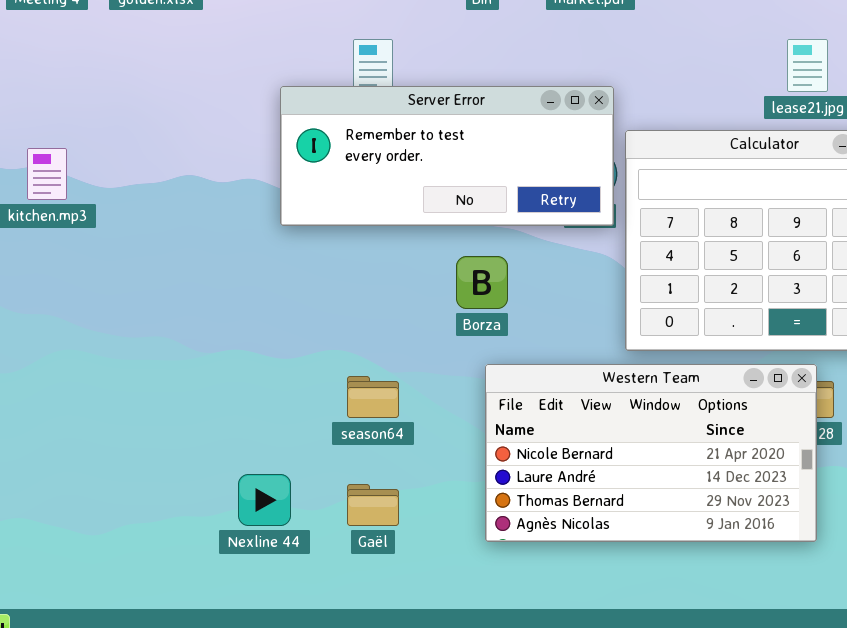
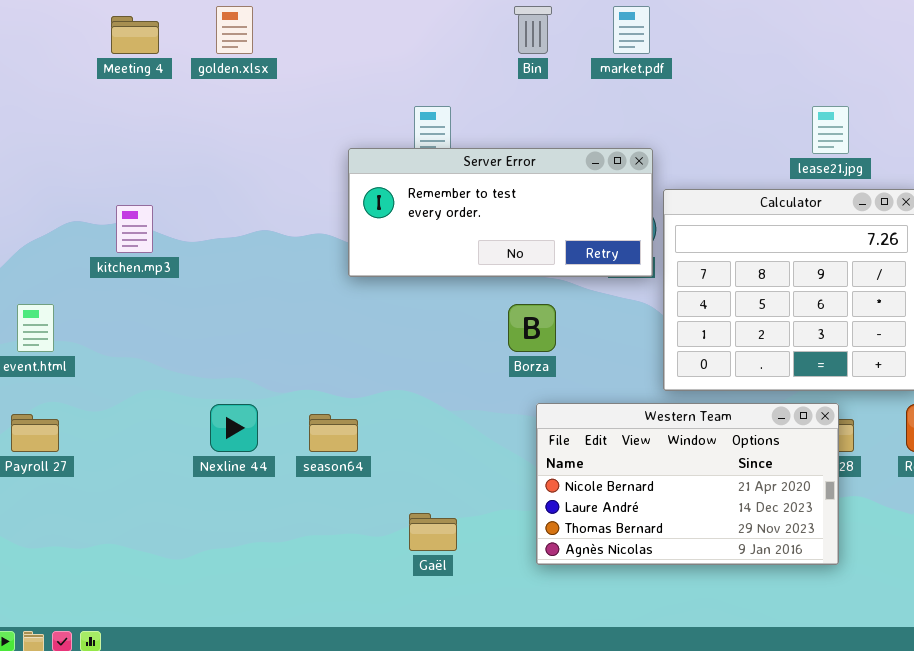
season64: [347,376,399,418] -> [309,414,358,452], moved
Nexline 44: [238,474,291,526] -> [210,404,258,452], moved

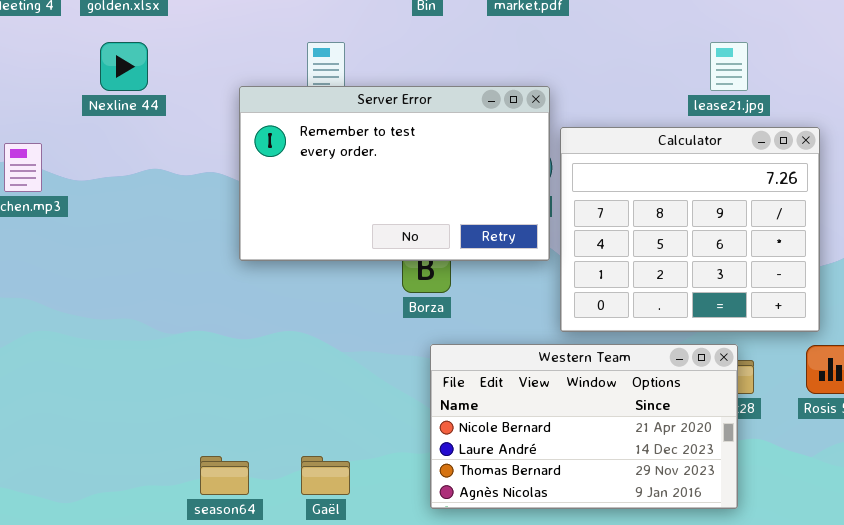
Server Error: [348,148,653,277] -> [239,86,550,261], resized
Nexline 44: [210,404,258,452] -> [100,42,148,91], moved
season64: [309,414,358,452] -> [200,456,249,495], moved

